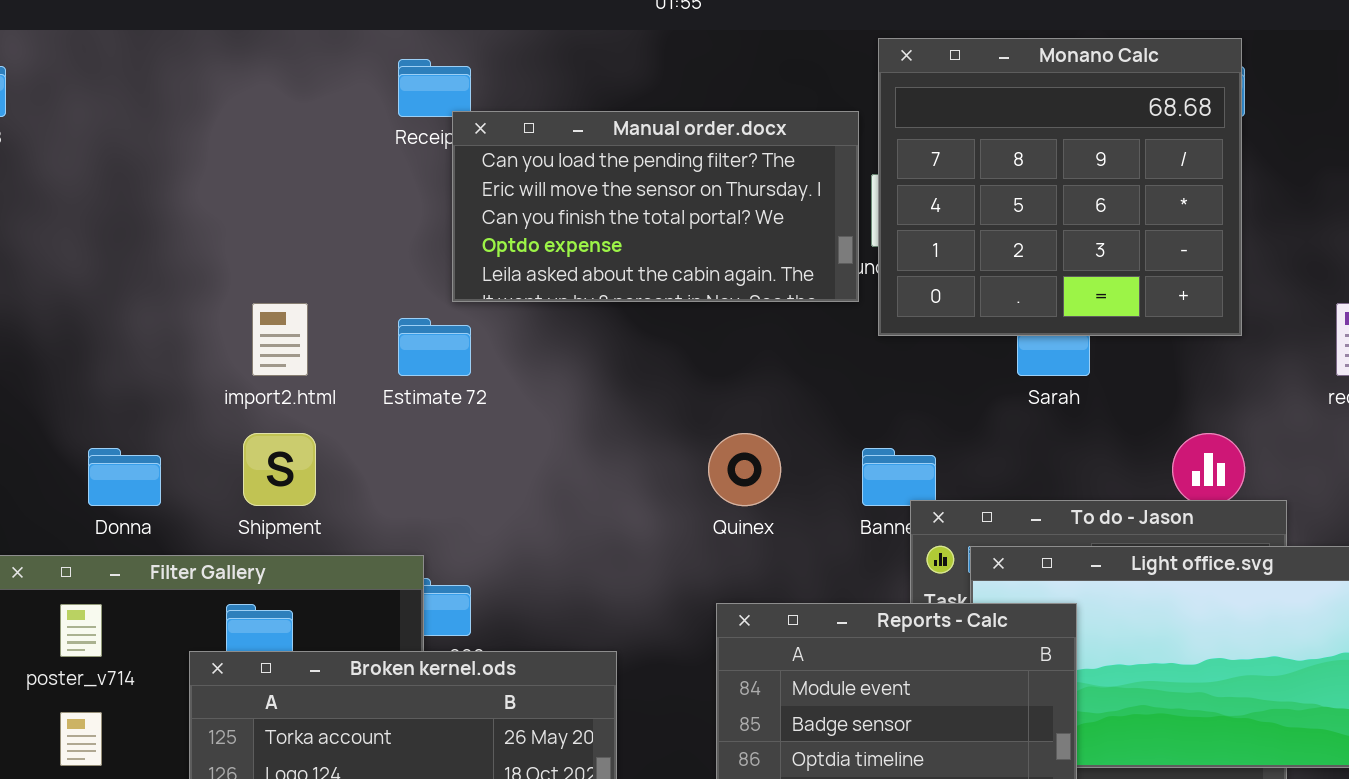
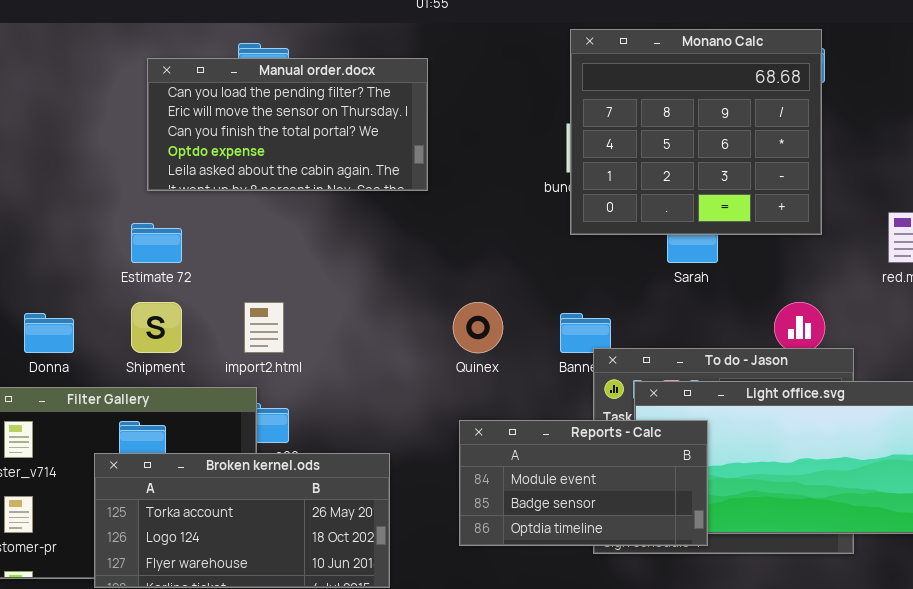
Manual order.docx: [452,111,859,302] -> [147,58,428,191], moved
import2.html: [252,303,308,376] -> [244,302,284,353], moved
Estimate 72: [398,318,471,376] -> [131,223,182,263], moved

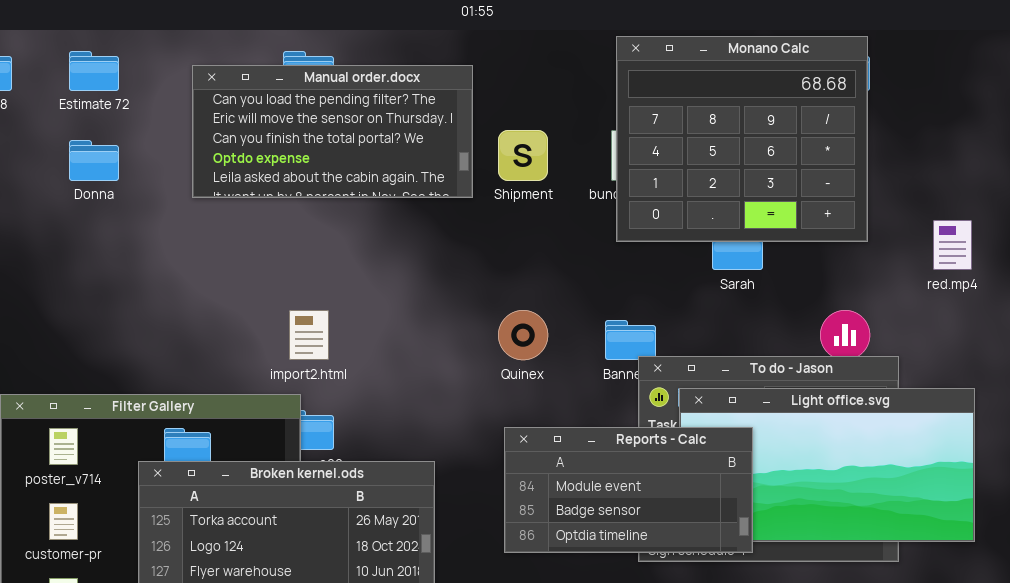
Estimate 72: [131,223,182,263] -> [69,51,119,91], moved
Shipment: [131,302,182,353] -> [498,130,548,181], moved
Donna: [24,313,74,353] -> [69,140,119,181], moved

